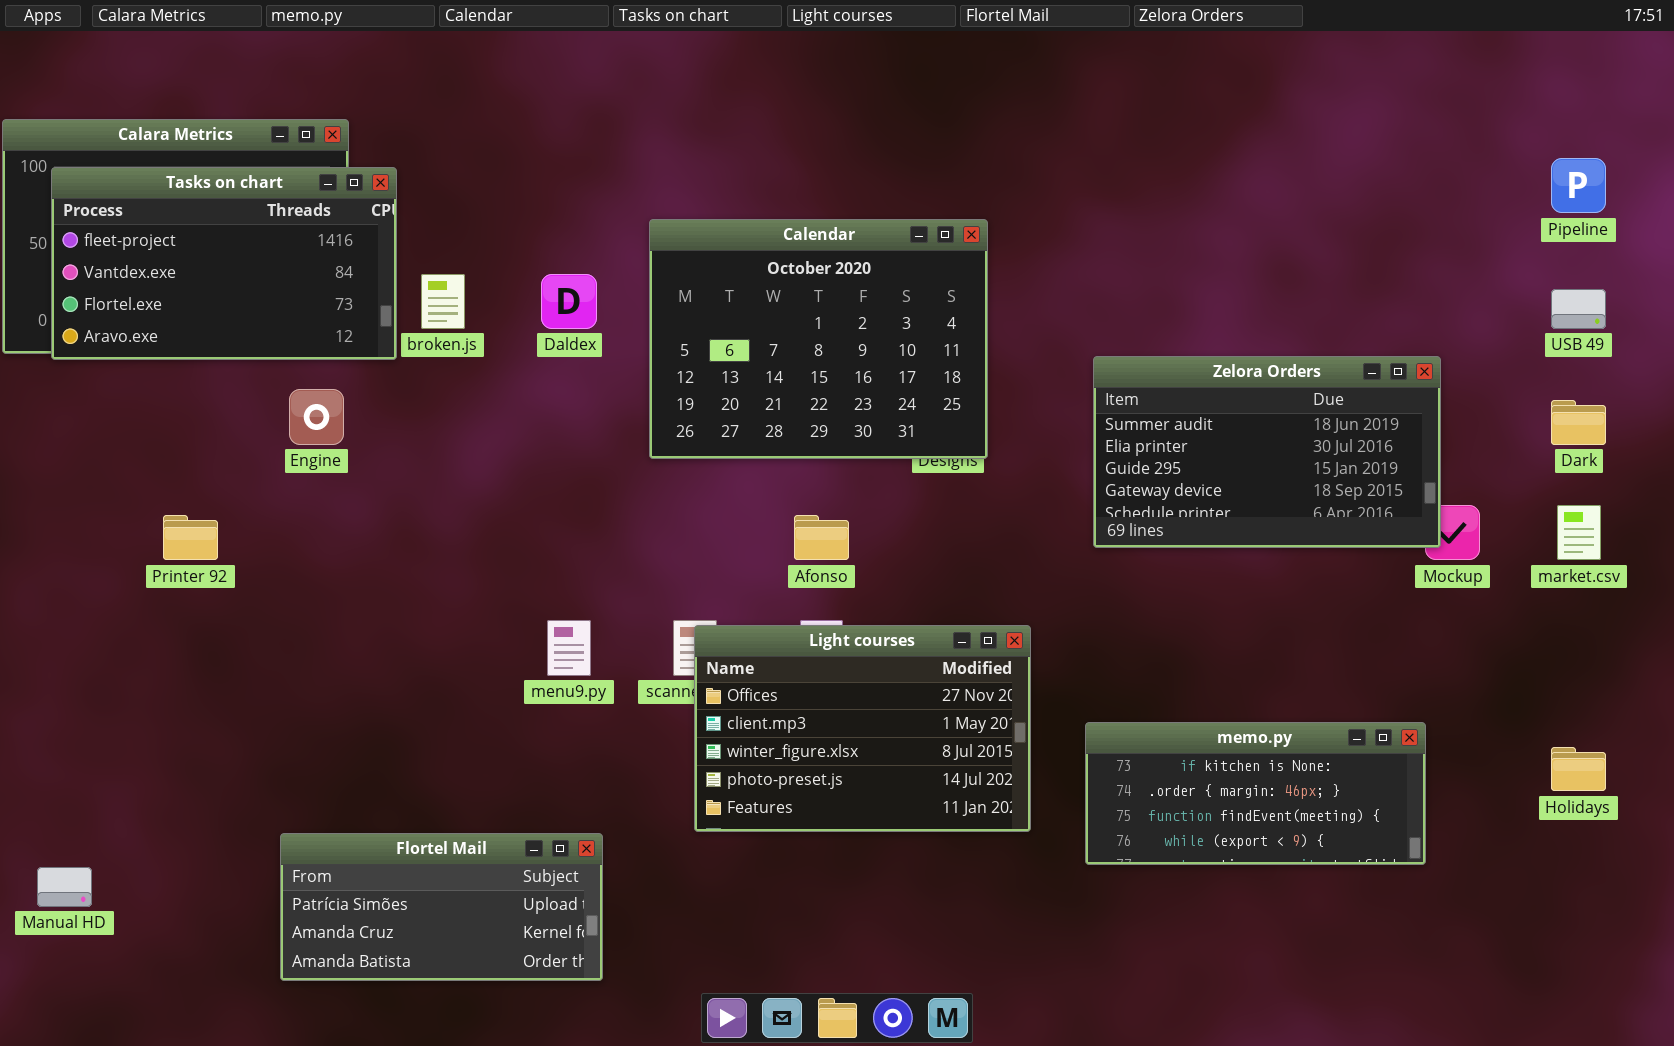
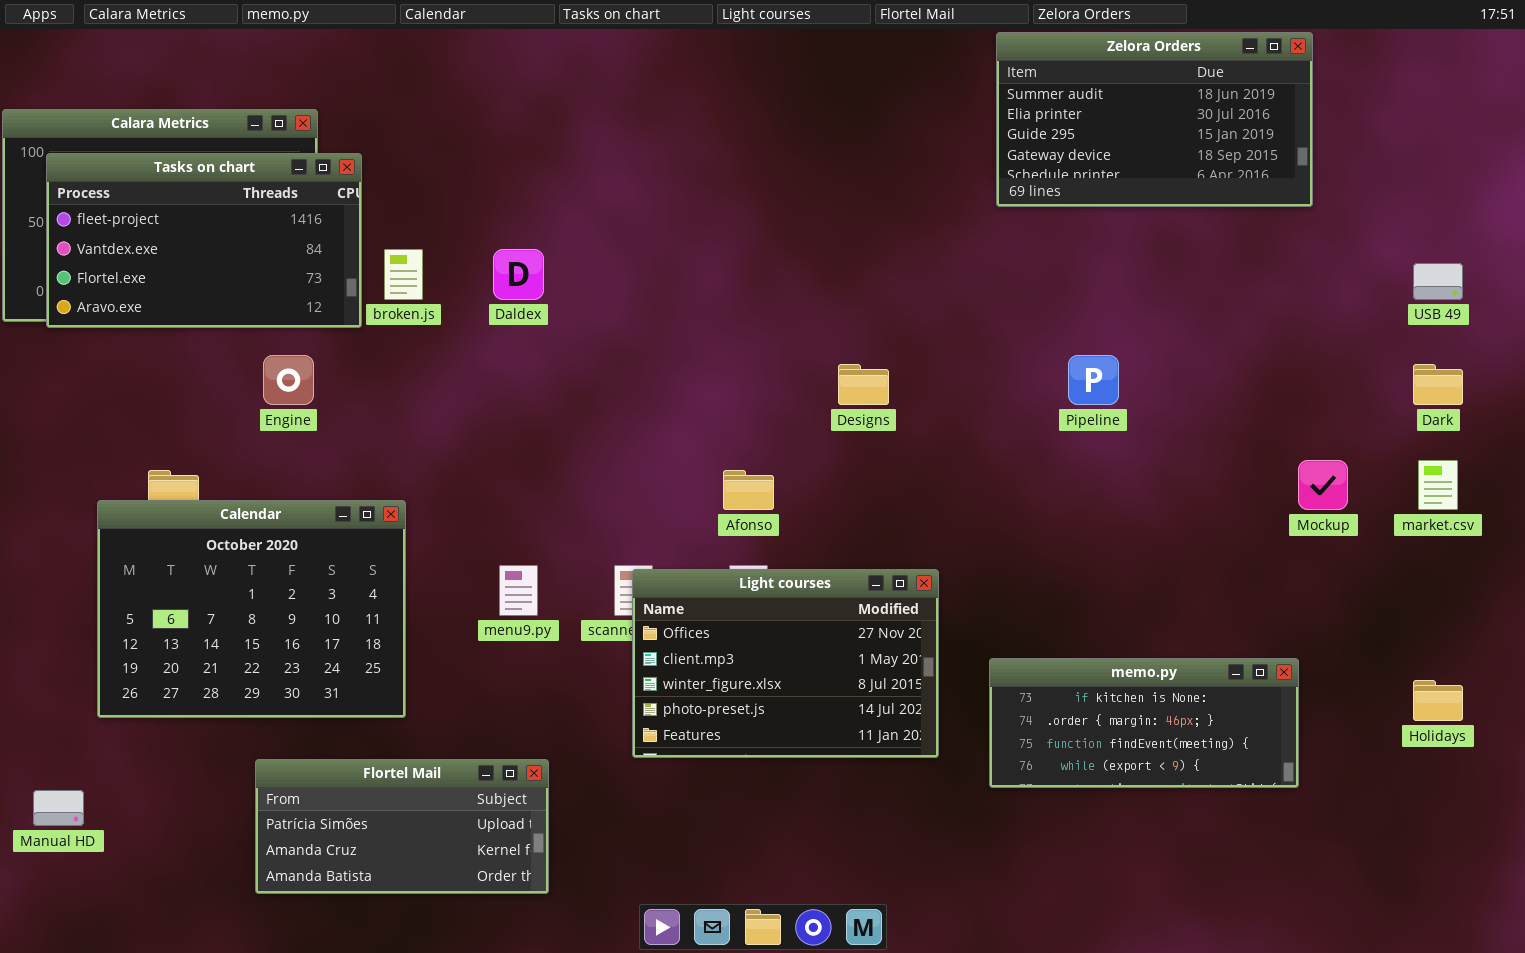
Pipeline: [1551,158,1606,213] -> [1068,355,1119,405], moved
Calendar: [649,219,988,459] -> [97,500,406,718], moved
Zelora Orders: [1093,356,1441,548] -> [996,32,1313,207], moved

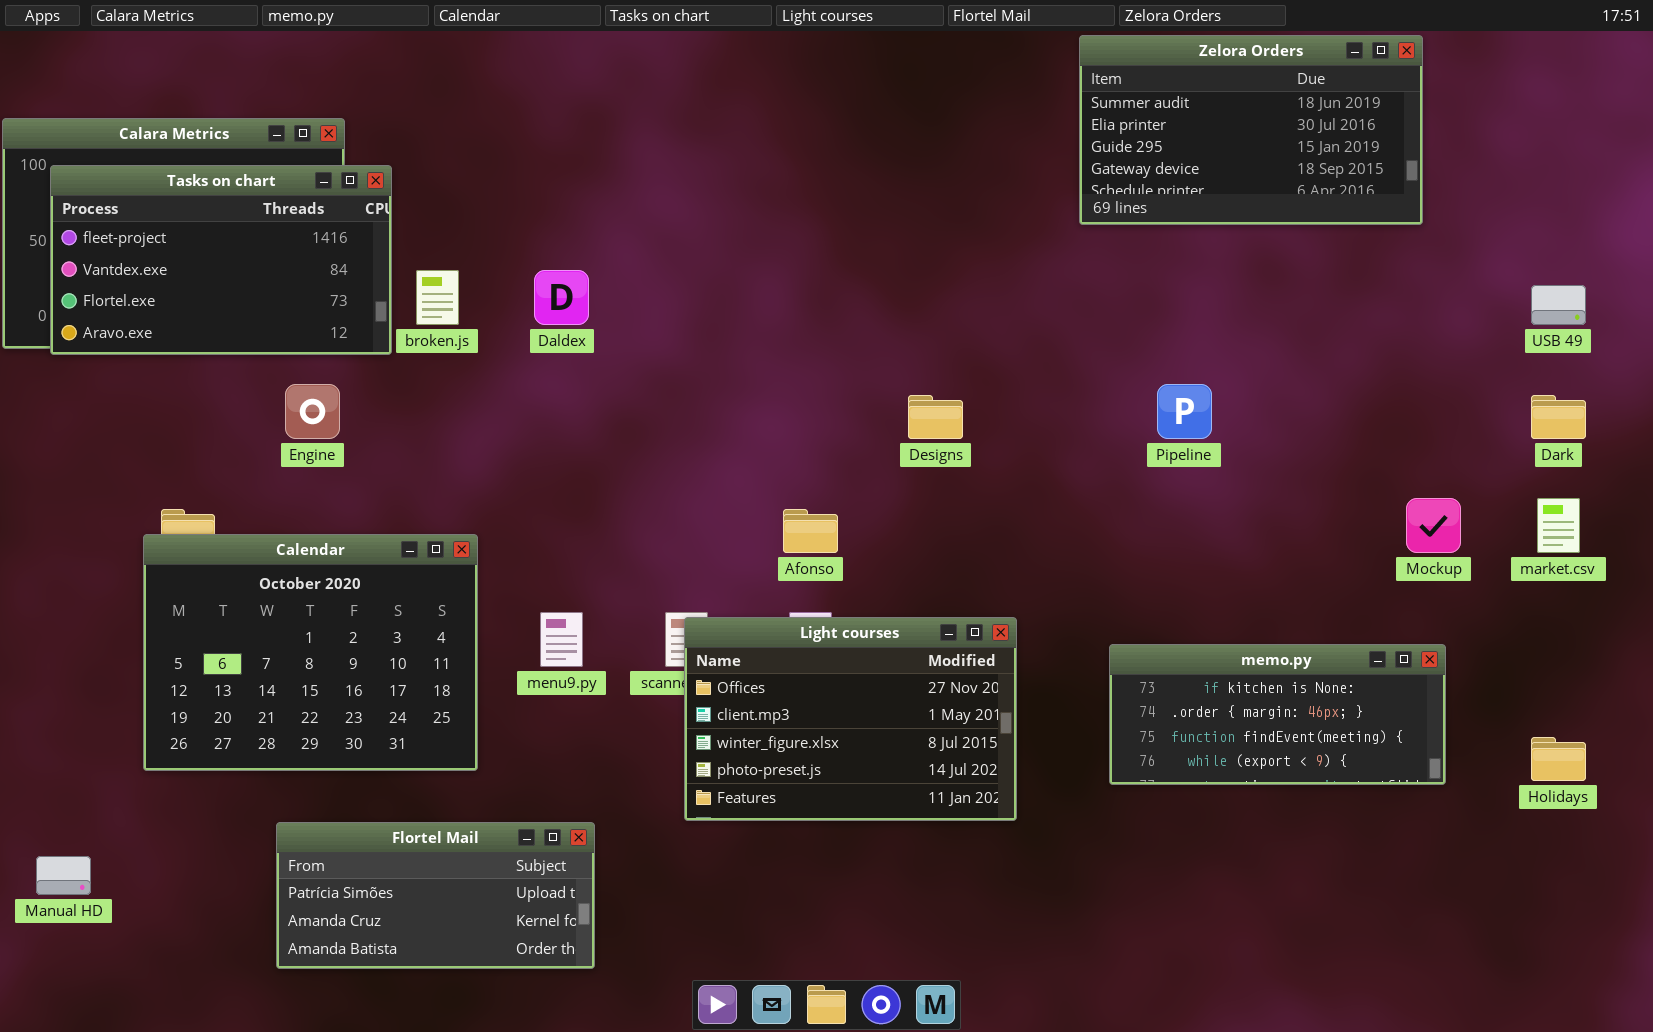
Calendar: [97,500,406,718] -> [143,534,478,771], moved
memo.py: [989,658,1299,788] -> [1109,644,1446,785], moved

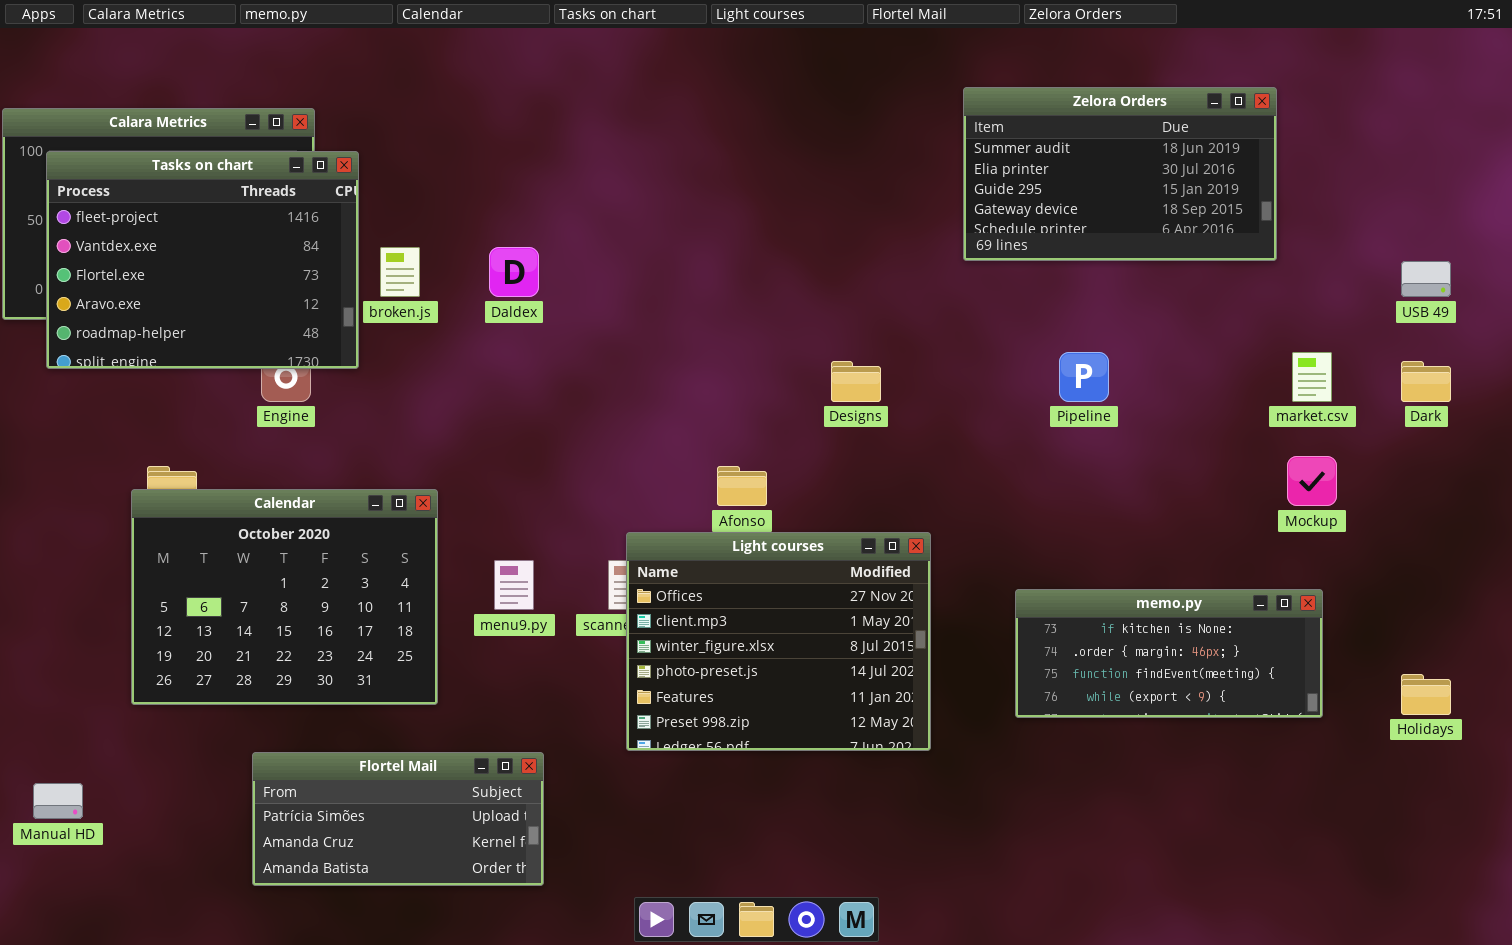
Zelora Orders: [1079,35,1423,225] -> [963,87,1277,261], moved
Tasks on chart: [50,165,392,355] -> [46,151,359,369], resized
market.csv: [1537,498,1580,553] -> [1292,352,1332,402], moved
Light courses: [684,617,1017,821] -> [626,532,931,751], resized

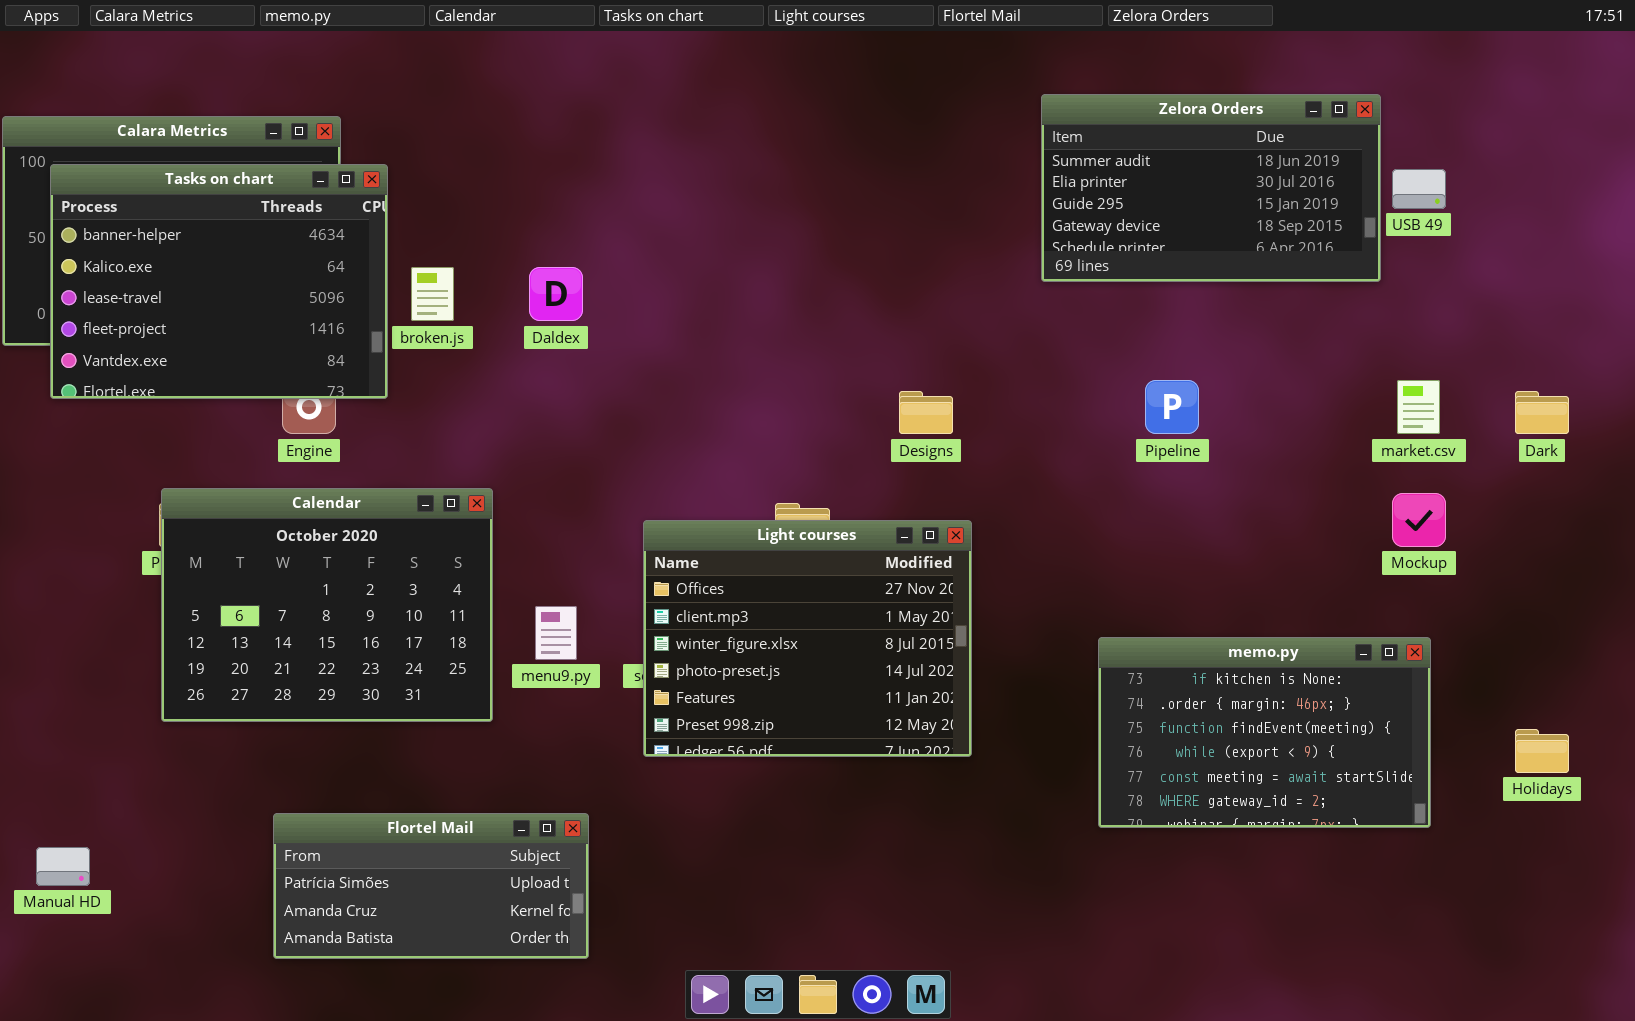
Tasks on chart: [46,151,359,369] -> [50,164,388,399], scrolled up 3 rows
USB 49: [1401,261,1451,297] -> [1392,169,1446,209], moved
Calendar: [131,489,438,705] -> [161,488,493,722], moved
Light courses: [626,532,931,751] -> [643,520,972,757], moved
memo.py: [1015,589,1323,718] -> [1098,637,1431,828], resized

